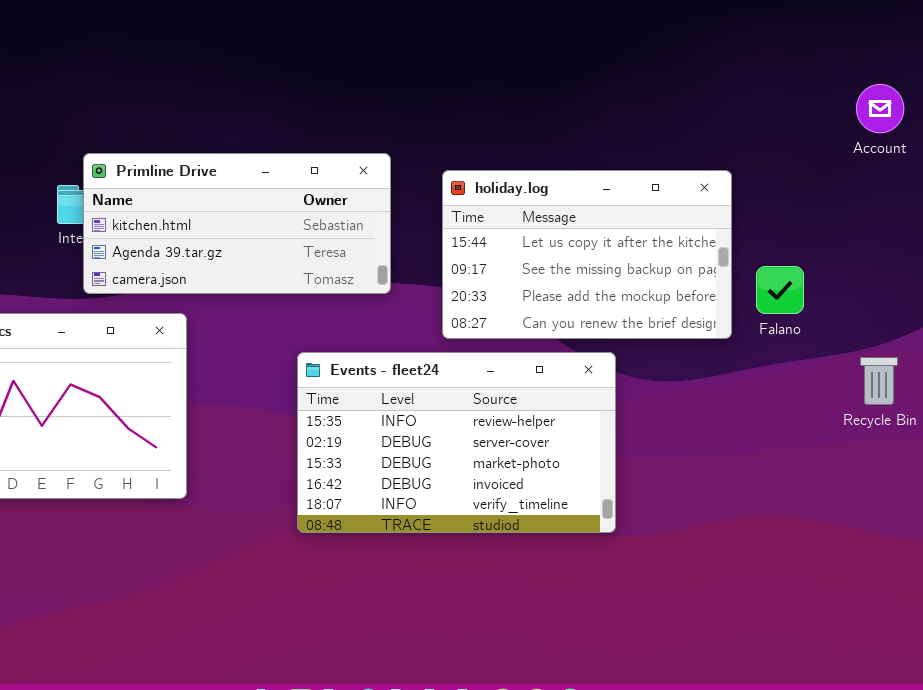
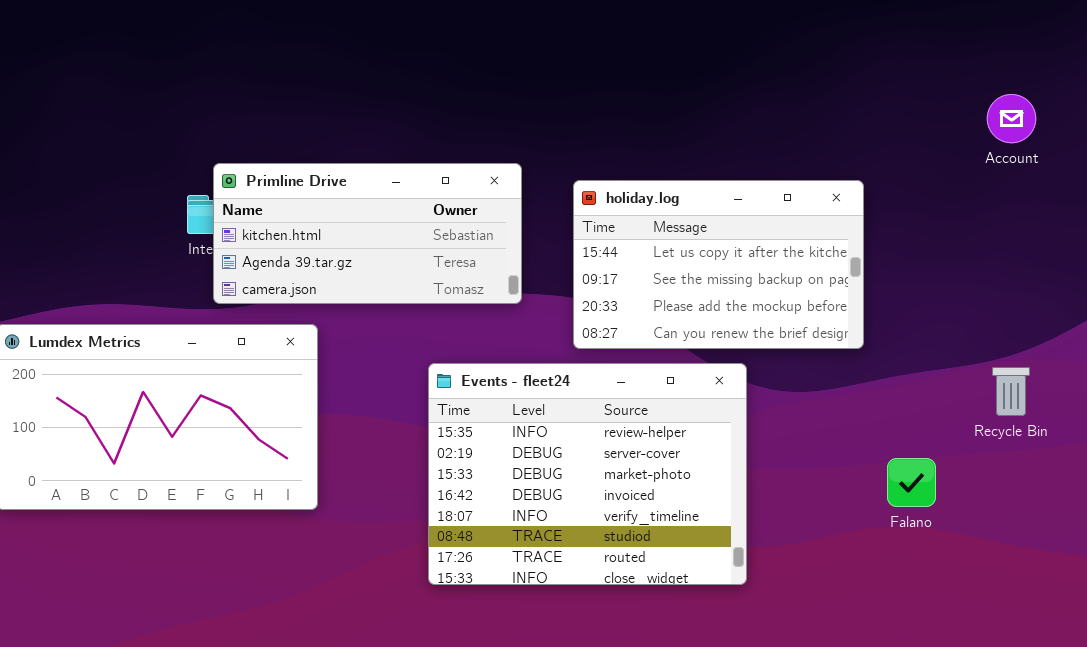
Falano: [756,266,804,314] -> [887,458,936,507], moved
Events - fleet24: [297,352,616,533] -> [428,363,747,585], resized

